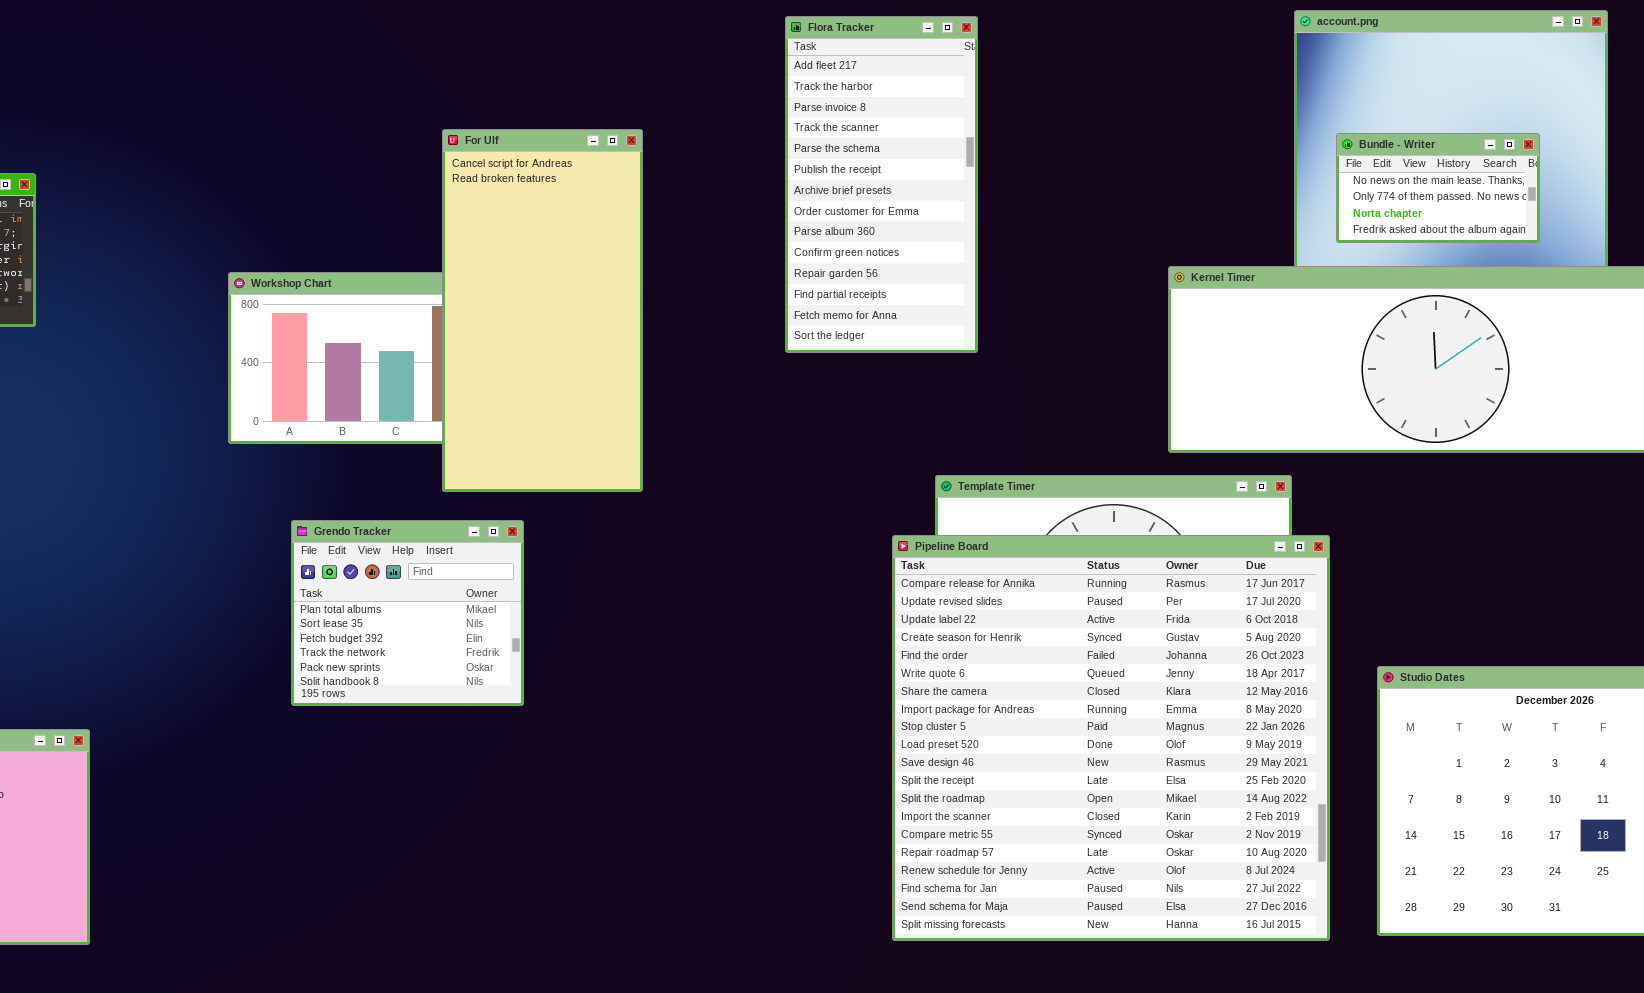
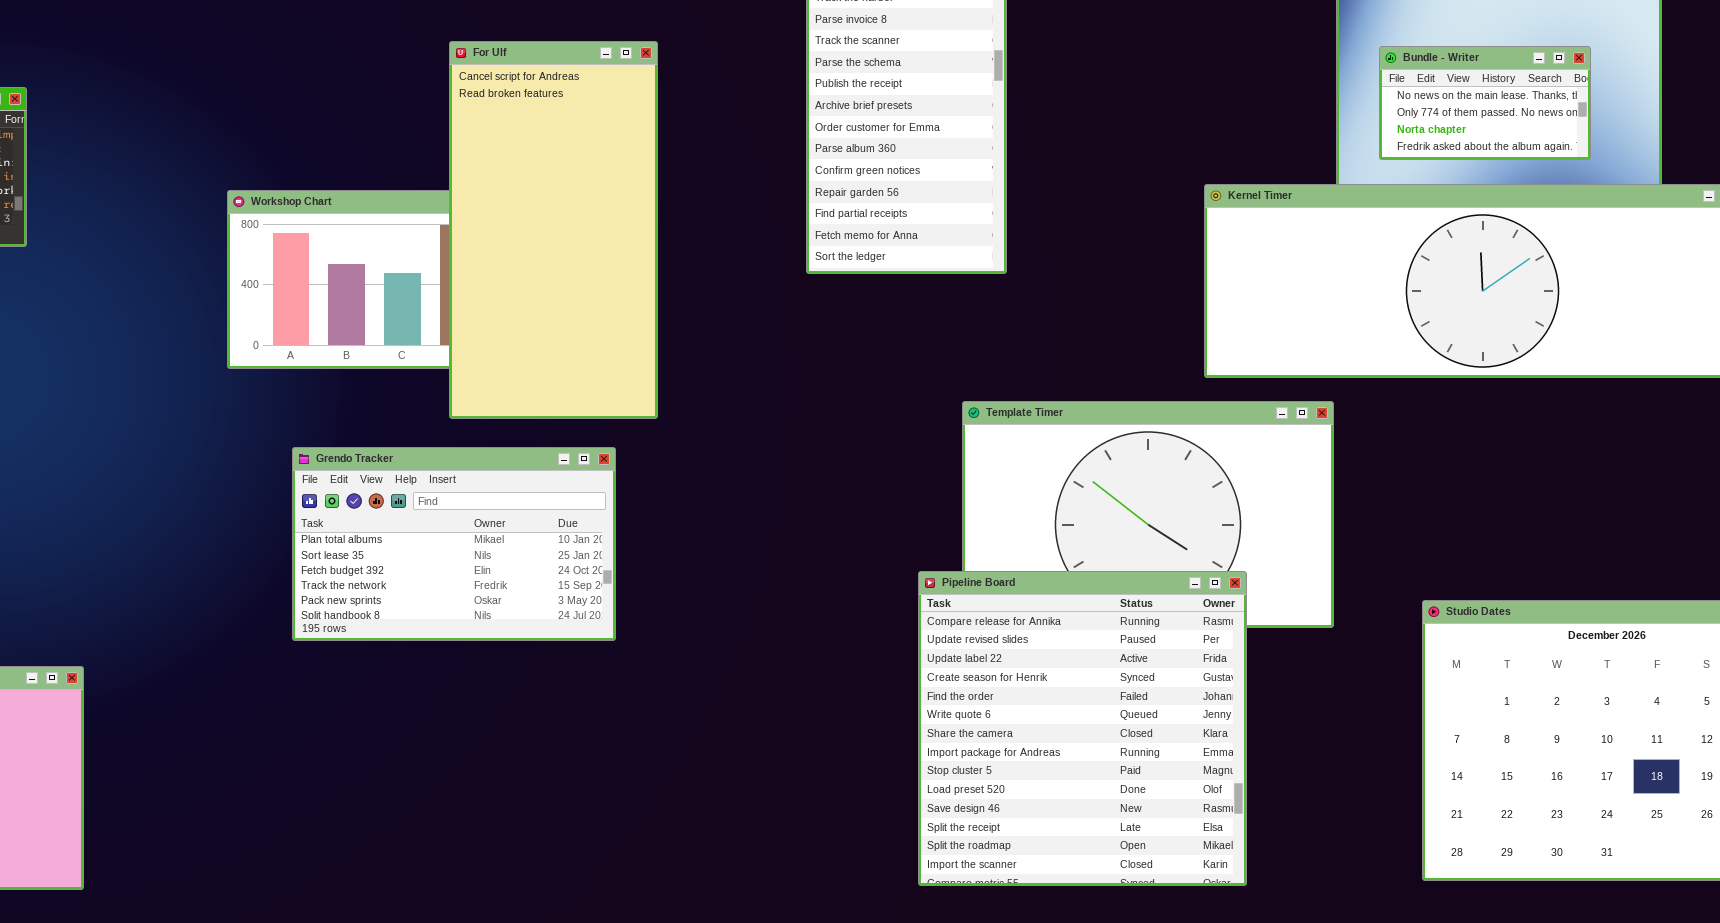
Grendo Tracker: [291,520,524,706] -> [292,447,616,641], resized
Pipeline Board: [892,535,1330,941] -> [918,571,1247,886], resized

